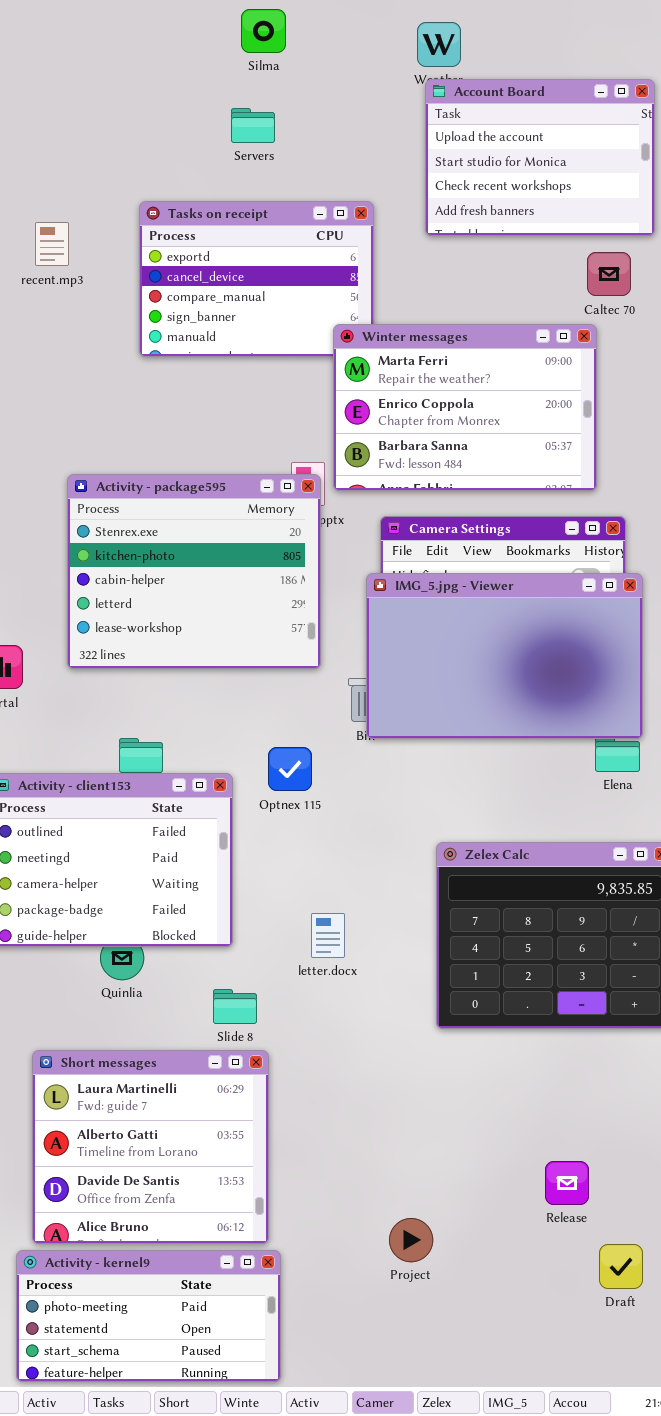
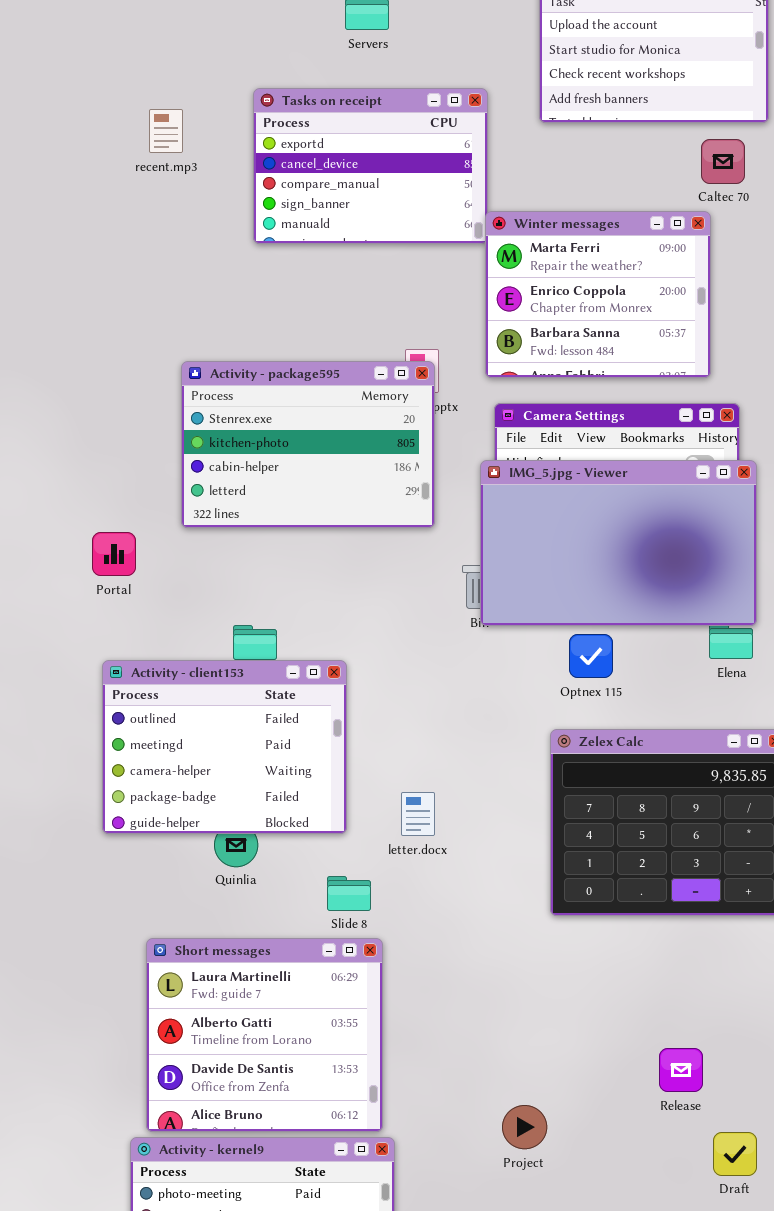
Winter messages: [333,324,597,491] -> [485,211,711,378], resized
Activity - package595: [67,474,321,669] -> [181,361,435,528], resized
Optnex 115: [268,747,312,791] -> [569,634,613,678], moved
letter.docx: [311,913,345,958] -> [401,792,435,836], moved

